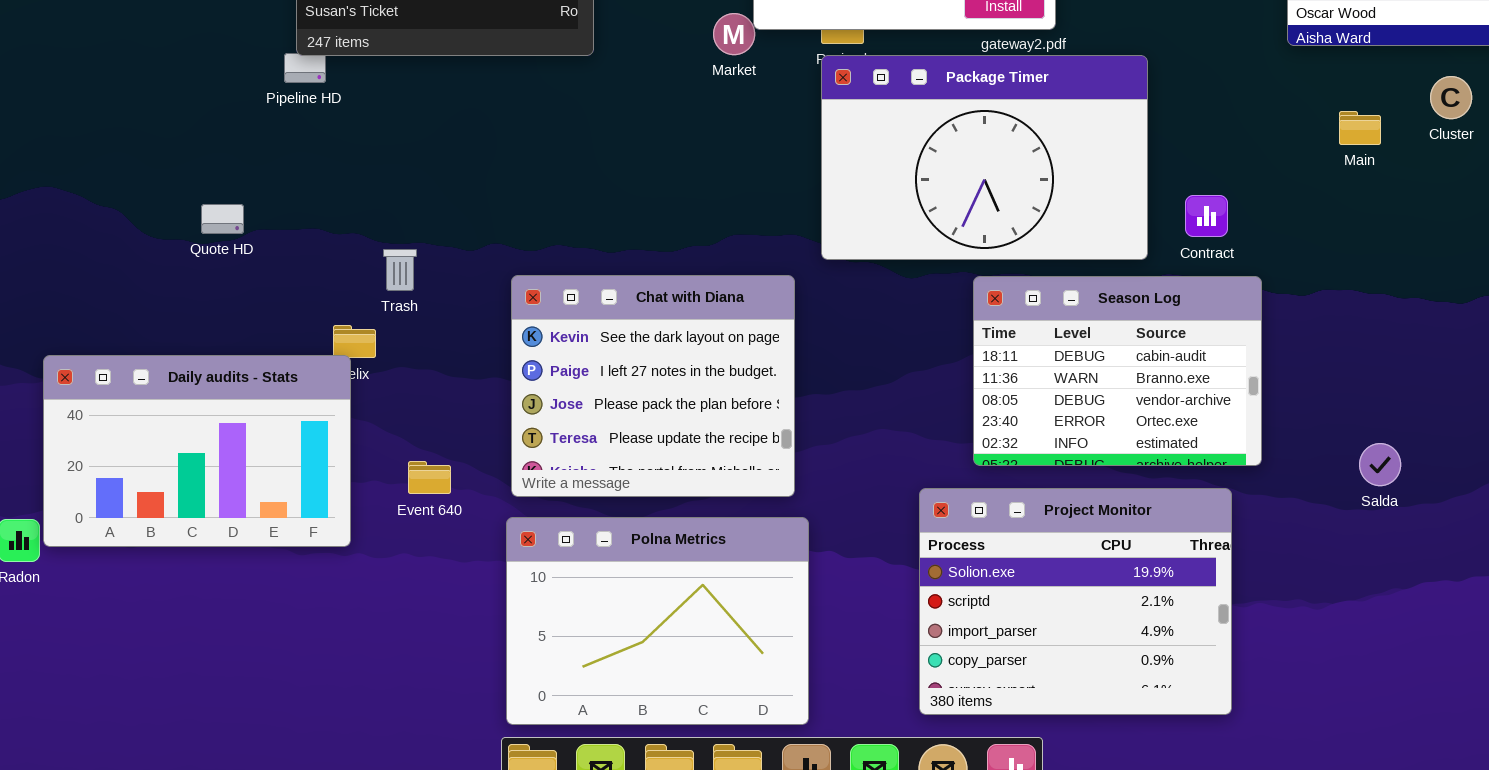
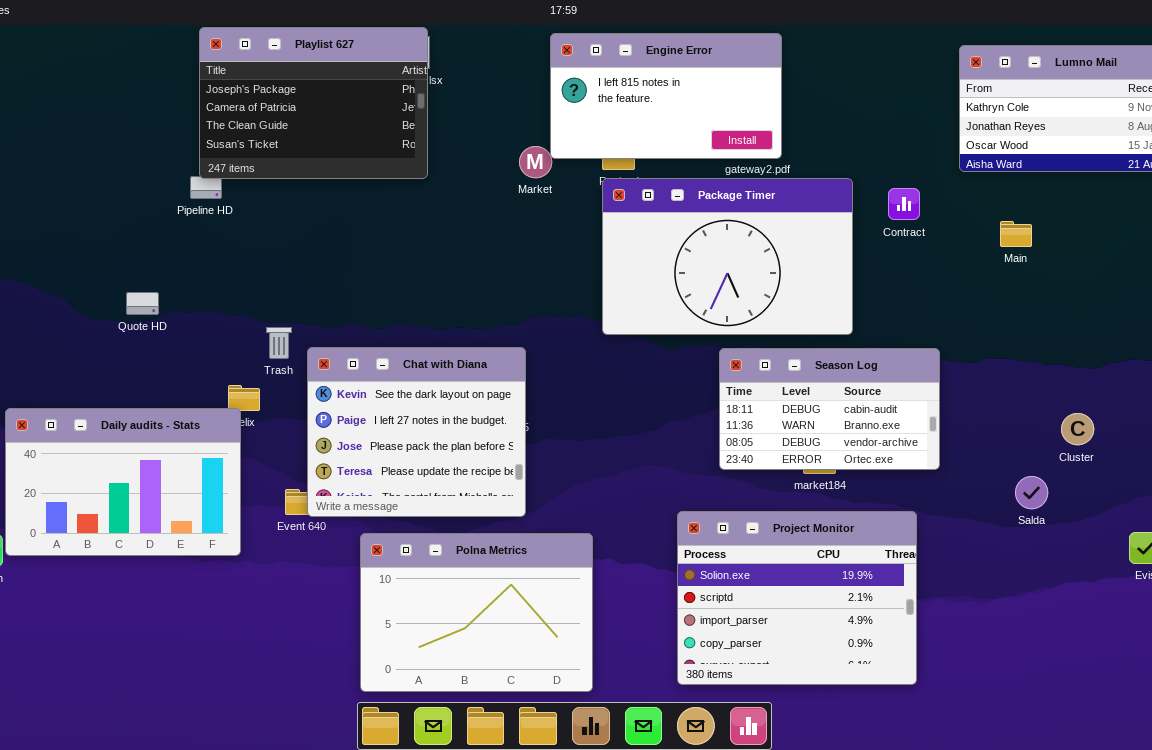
Cluster: [1430,76,1472,119] -> [1061,413,1094,445], moved
Contract: [1185,195,1228,237] -> [888,188,920,220], moved
Chat with Diana: [511,275,795,497] -> [307,347,526,517], moved
Season Log: [973,276,1262,466] -> [719,348,940,470], resized

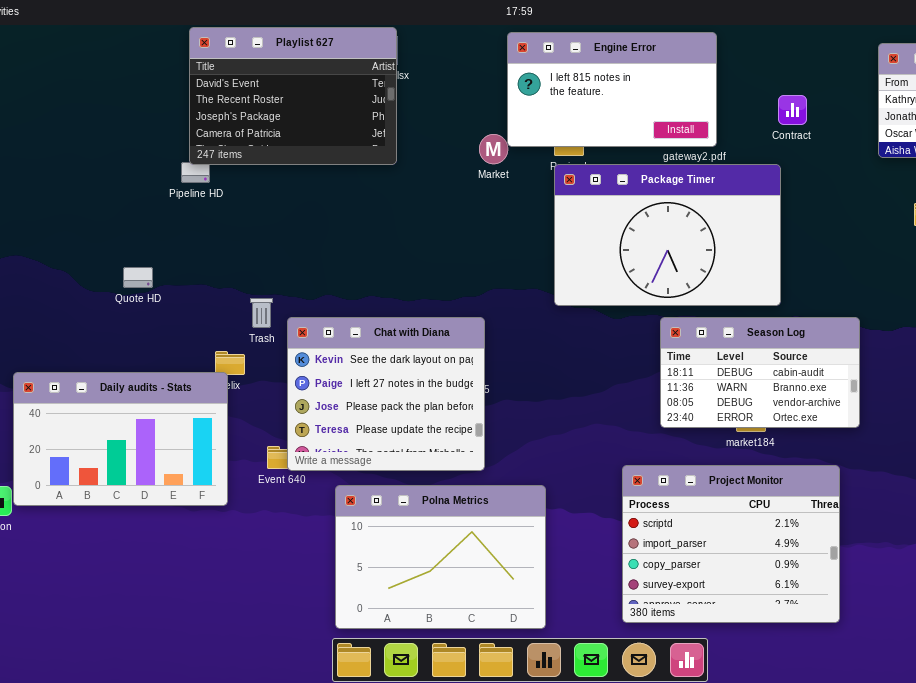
Playlist 627: [199,27,428,179] -> [189,27,397,165], scrolled up 2 rows
Contract: [888,188,920,220] -> [778,95,807,125], moved
Project Monitor: [677,511,917,685] -> [622,465,840,623], scrolled down 1 row

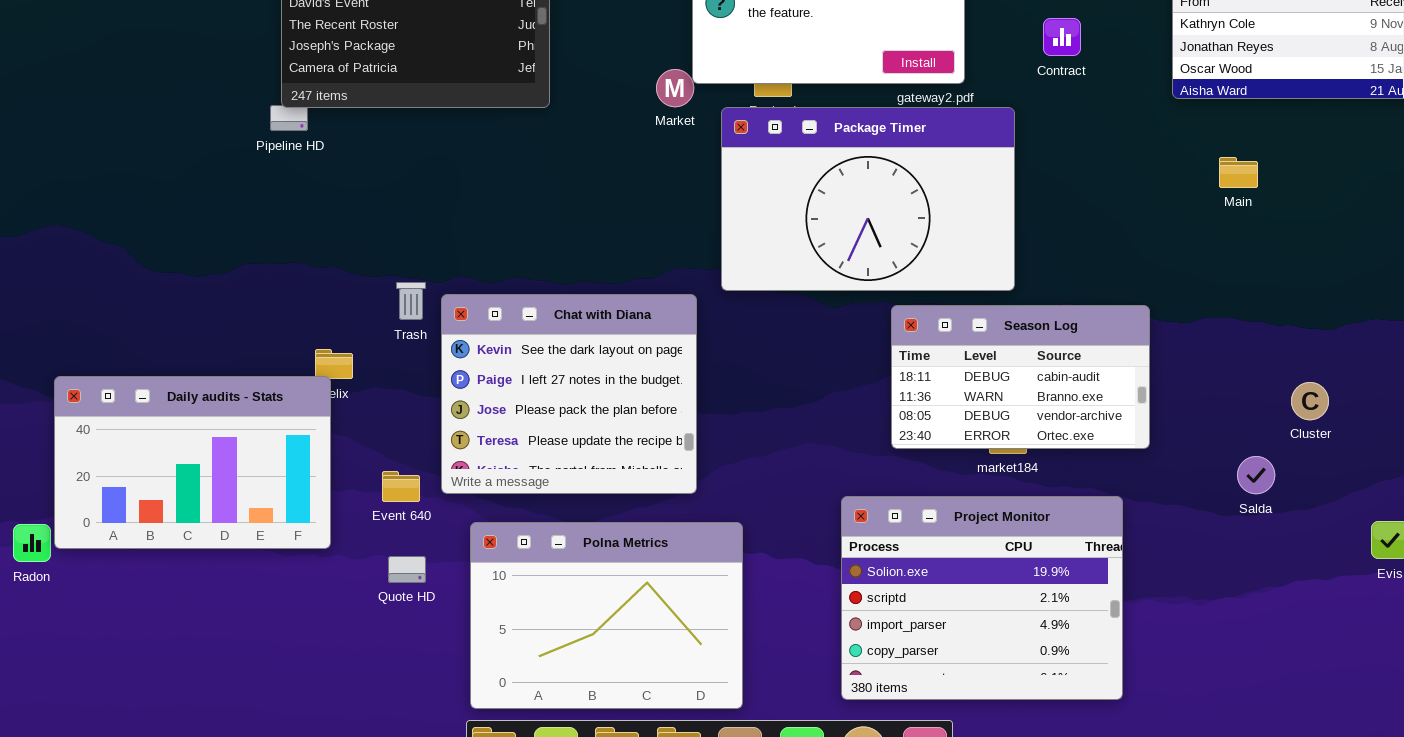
Package Timer: [554,164,781,306] -> [721,107,1015,291], moved
Quote HD: [123,267,153,288] -> [388,556,426,583], moved
Trash: [250,298,273,328] -> [396,282,426,320], moved
Chat with Diana: [287,317,485,471] -> [441,294,697,494], moved
Project Monitor: [622,465,840,623] -> [841,496,1123,700], scrolled up 1 row

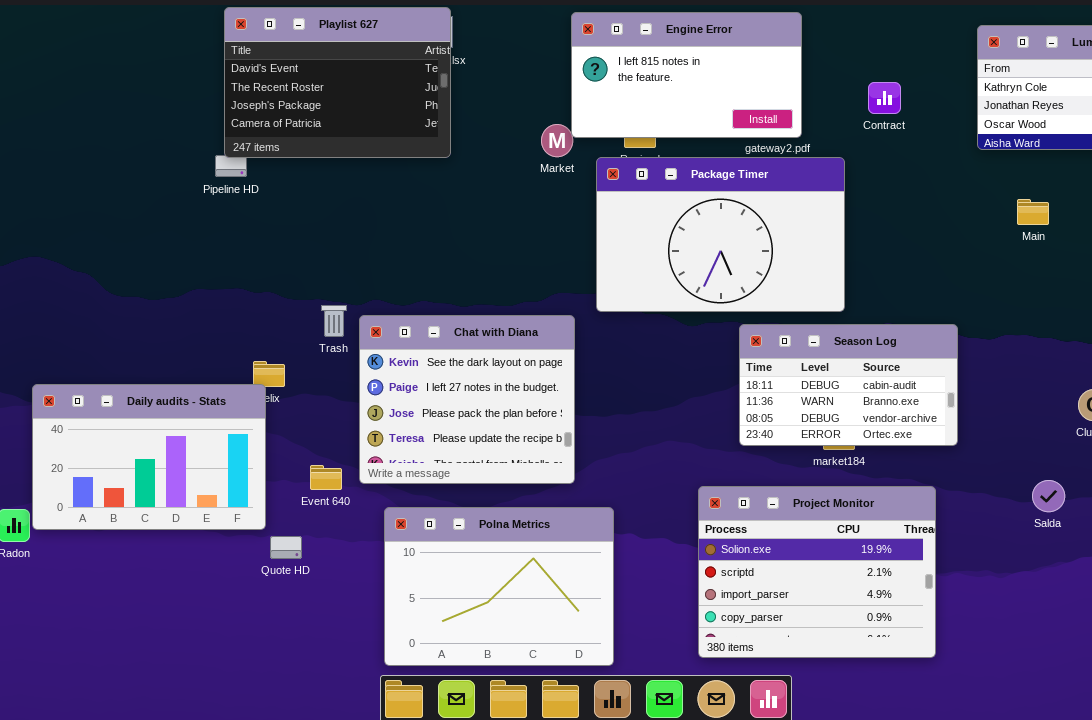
Salda: [1237,456,1275,494] -> [1032,480,1065,512], moved
Quote HD: [388,556,426,583] -> [270,536,302,559], moved

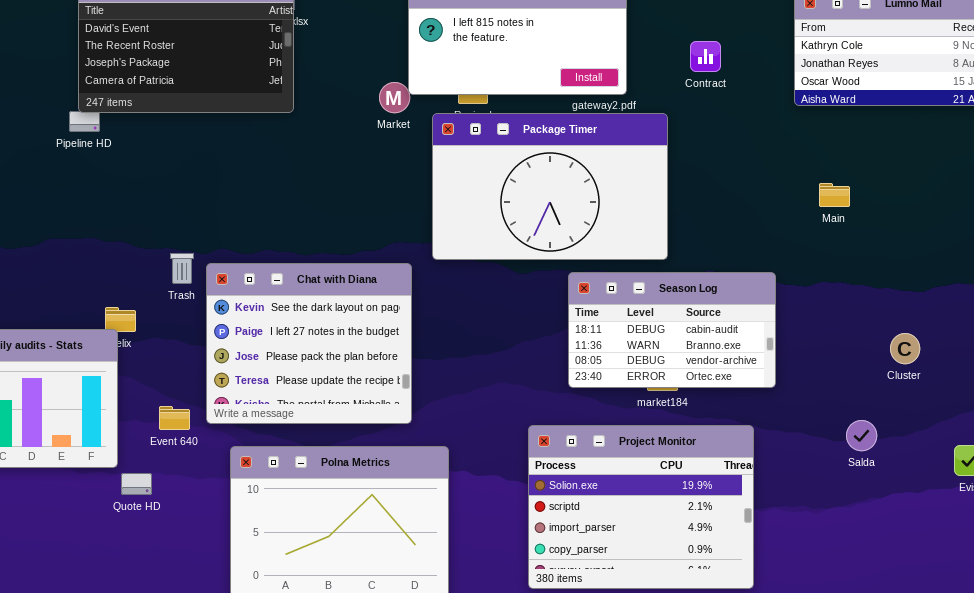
Main: [1017,199,1049,225] -> [819,183,850,207], moved

